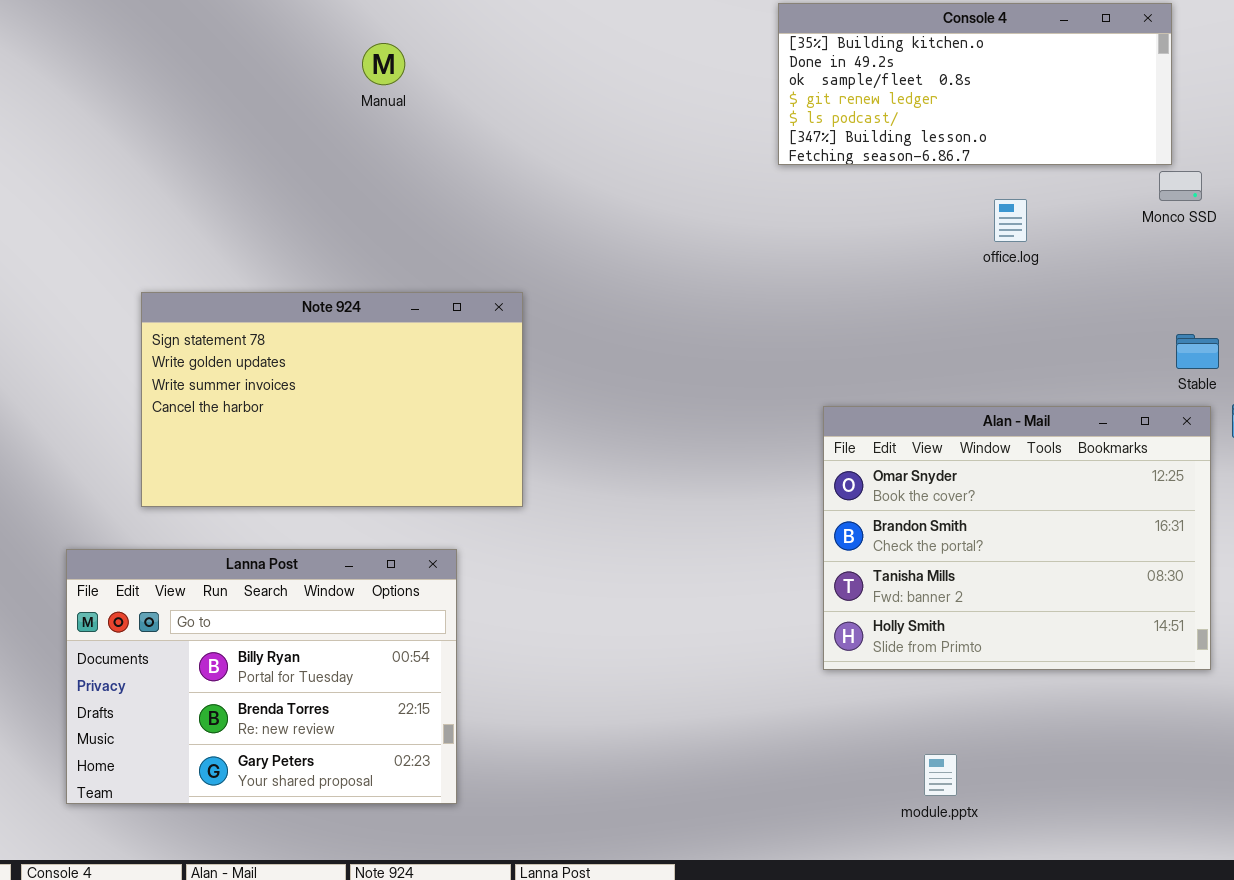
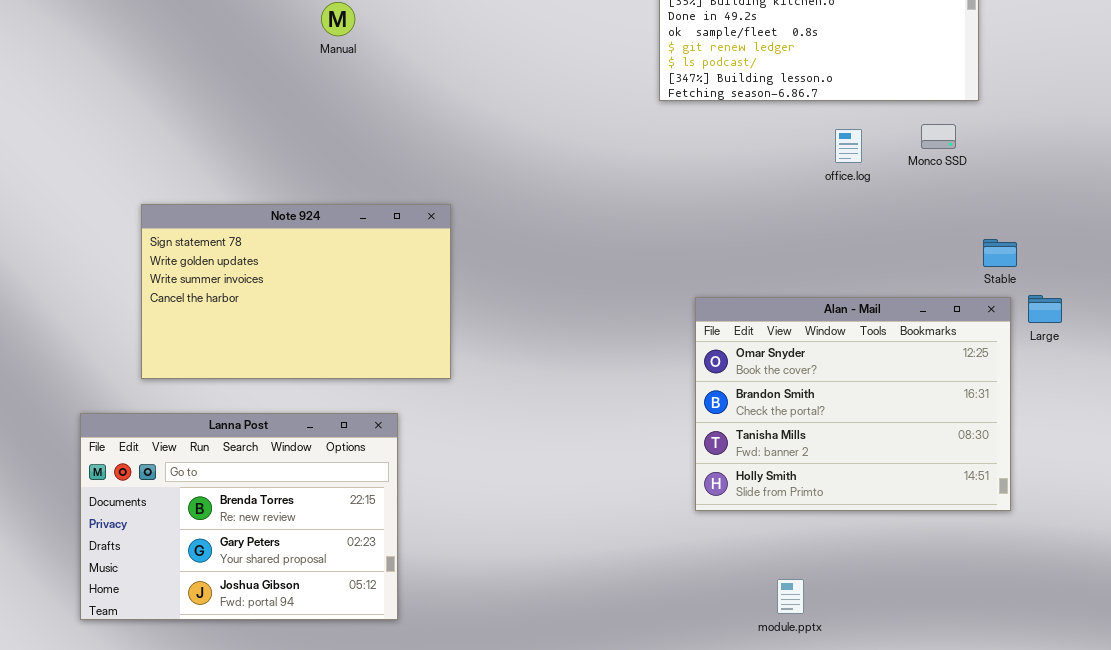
Monco SSD: [1159,171,1202,201] -> [921,124,956,149], moved
Lanna Post: [66,549,457,804] -> [80,413,398,620], scrolled down 1 row

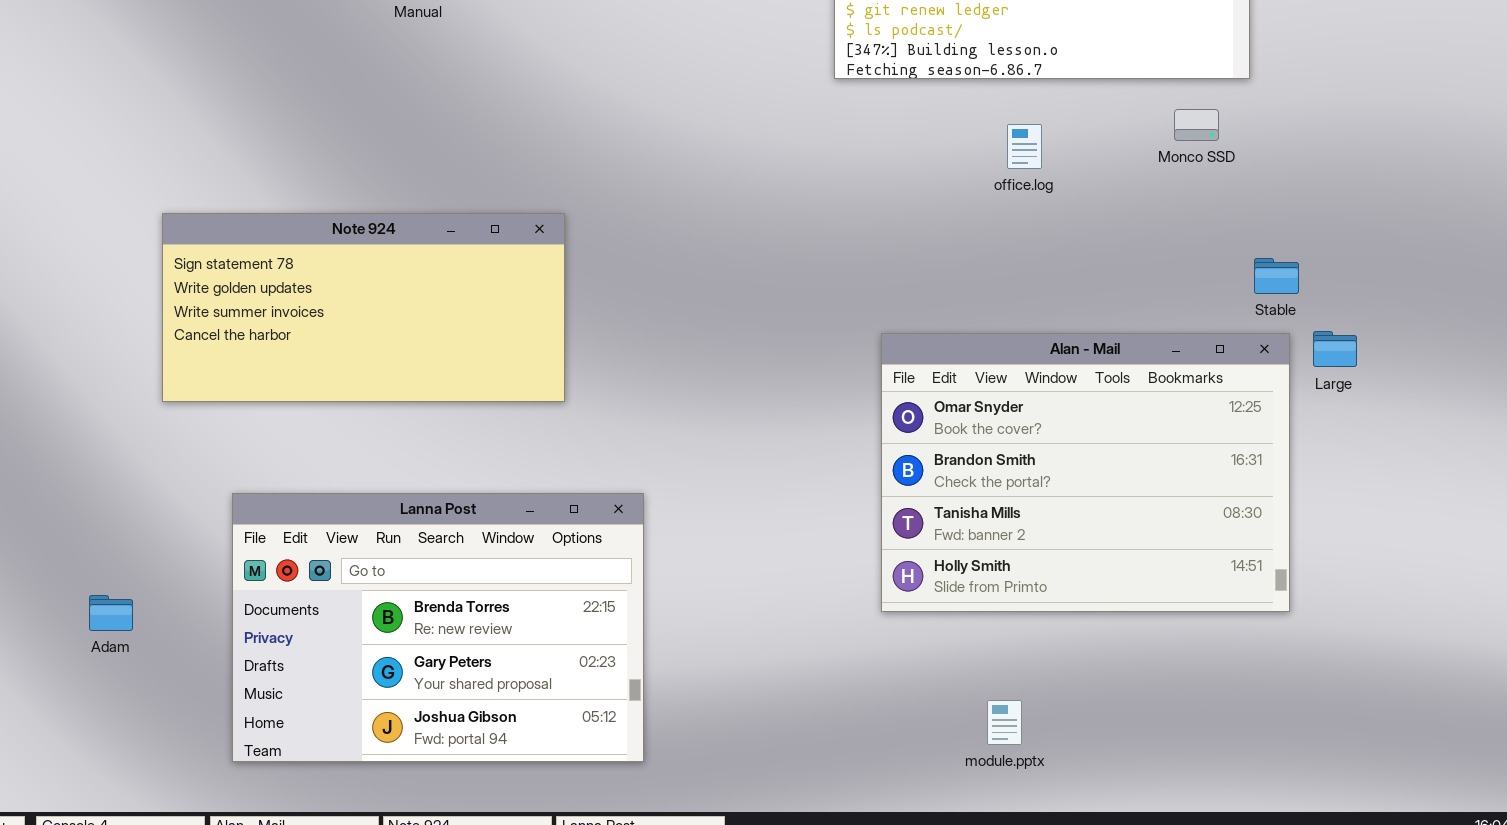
office.log: [835,129,862,163] -> [1007,124,1042,169], moved
Note 924: [141,204,451,379] -> [162,213,565,402], resized
Lanna Post: [80,413,398,620] -> [232,493,644,762], moved

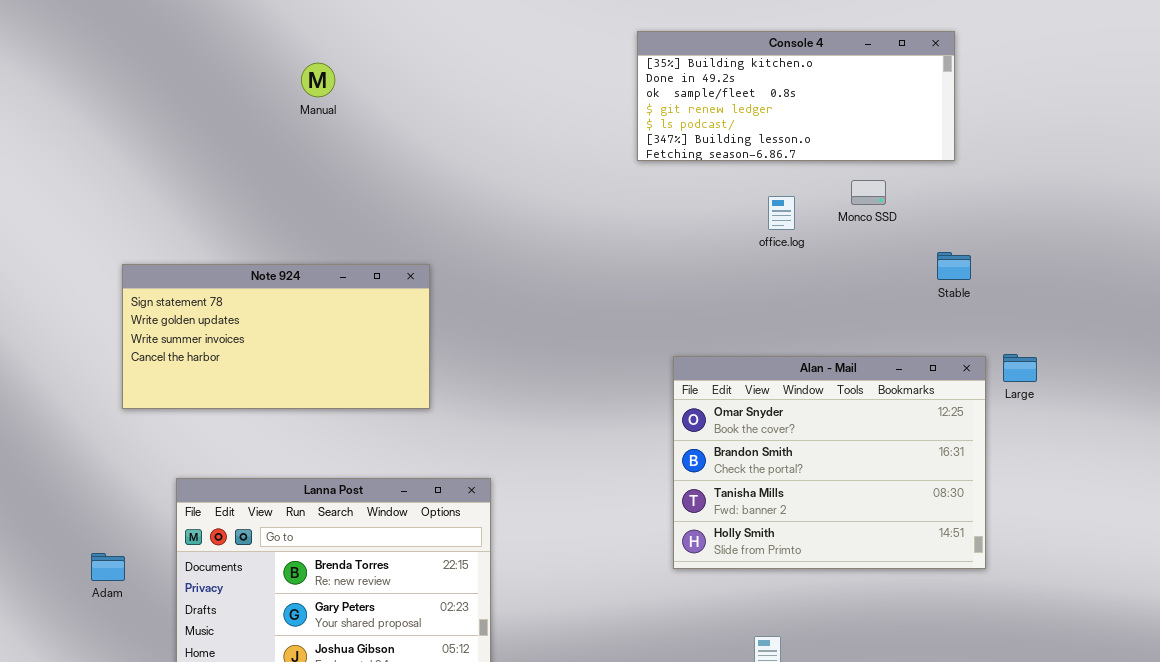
Monco SSD: [1174,109,1219,141] -> [851,180,886,205], moved
Stable: [1254,258,1299,294] -> [937,252,971,280], moved
Adam: [89,595,133,631] -> [91,553,125,581], moved

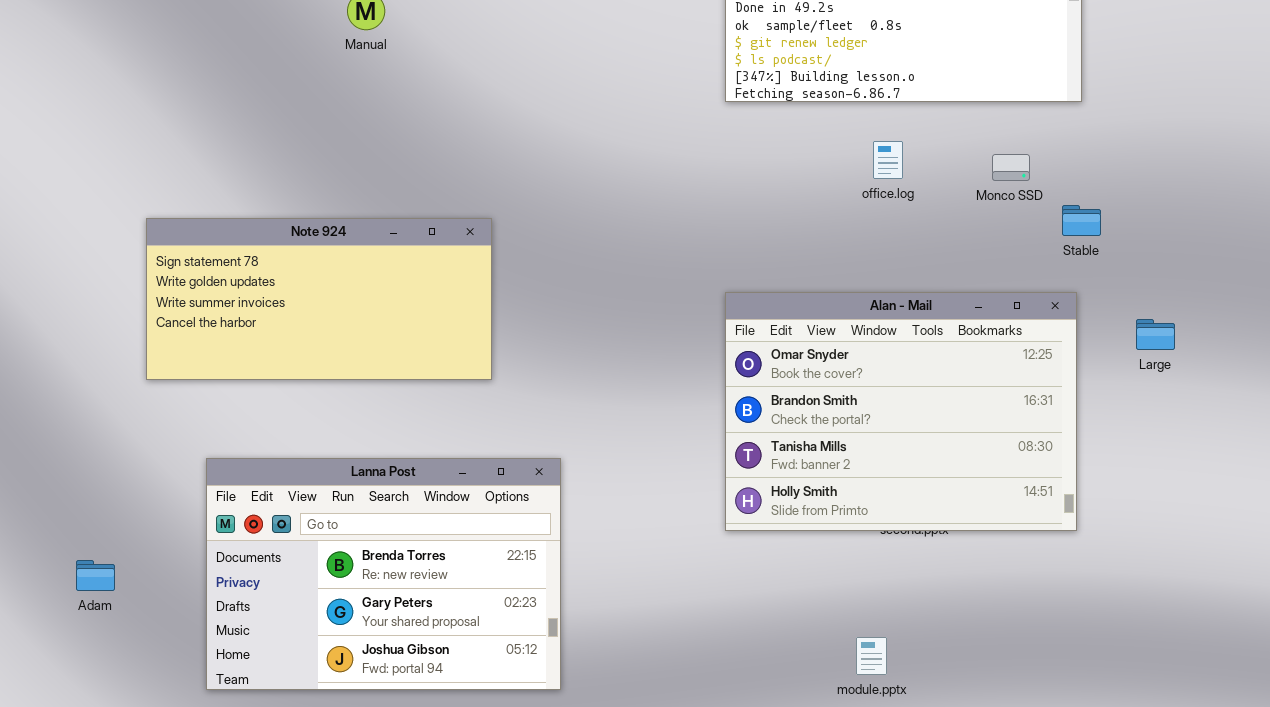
Monco SSD: [851,180,886,205] -> [992,154,1030,181], moved
Alan - Mail: [673,356,986,569] -> [725,292,1077,531], moved
Adam: [91,553,125,581] -> [76,560,115,591], moved

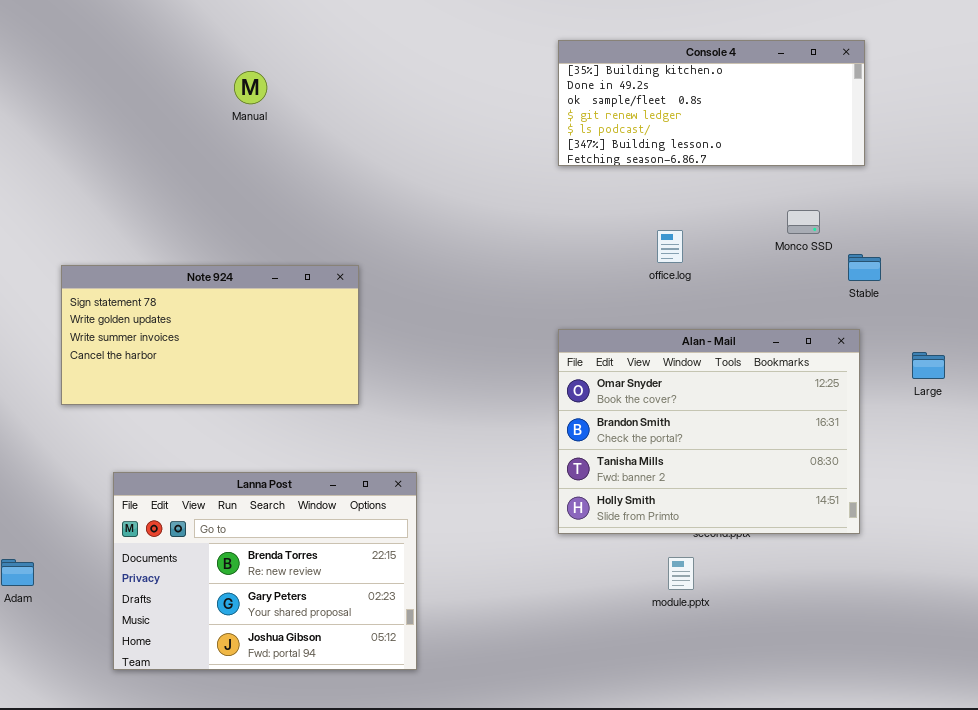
office.log: [873,141,903,179] -> [657,230,683,263], moved
module.pptx: [856,637,887,675] -> [668,557,694,590], moved

